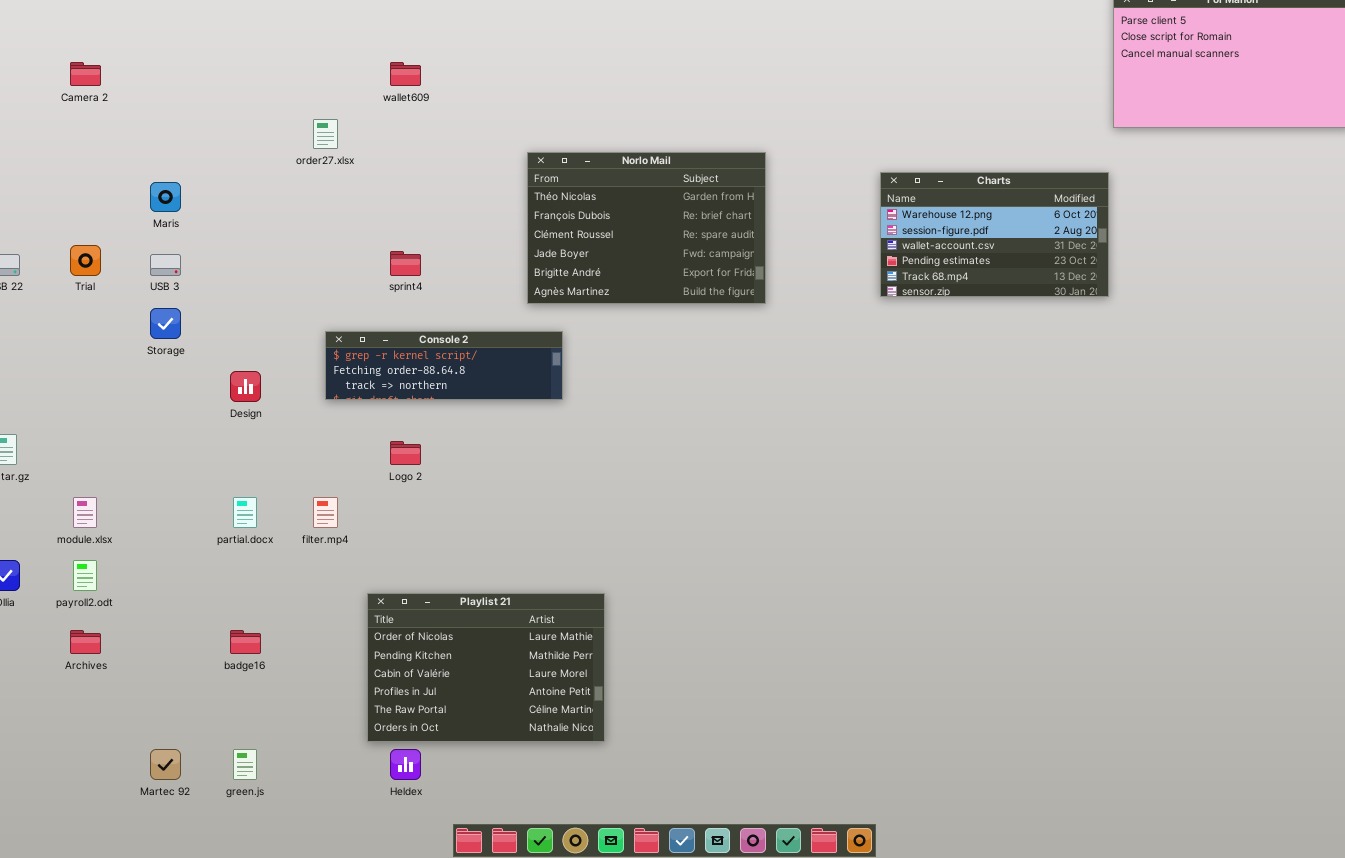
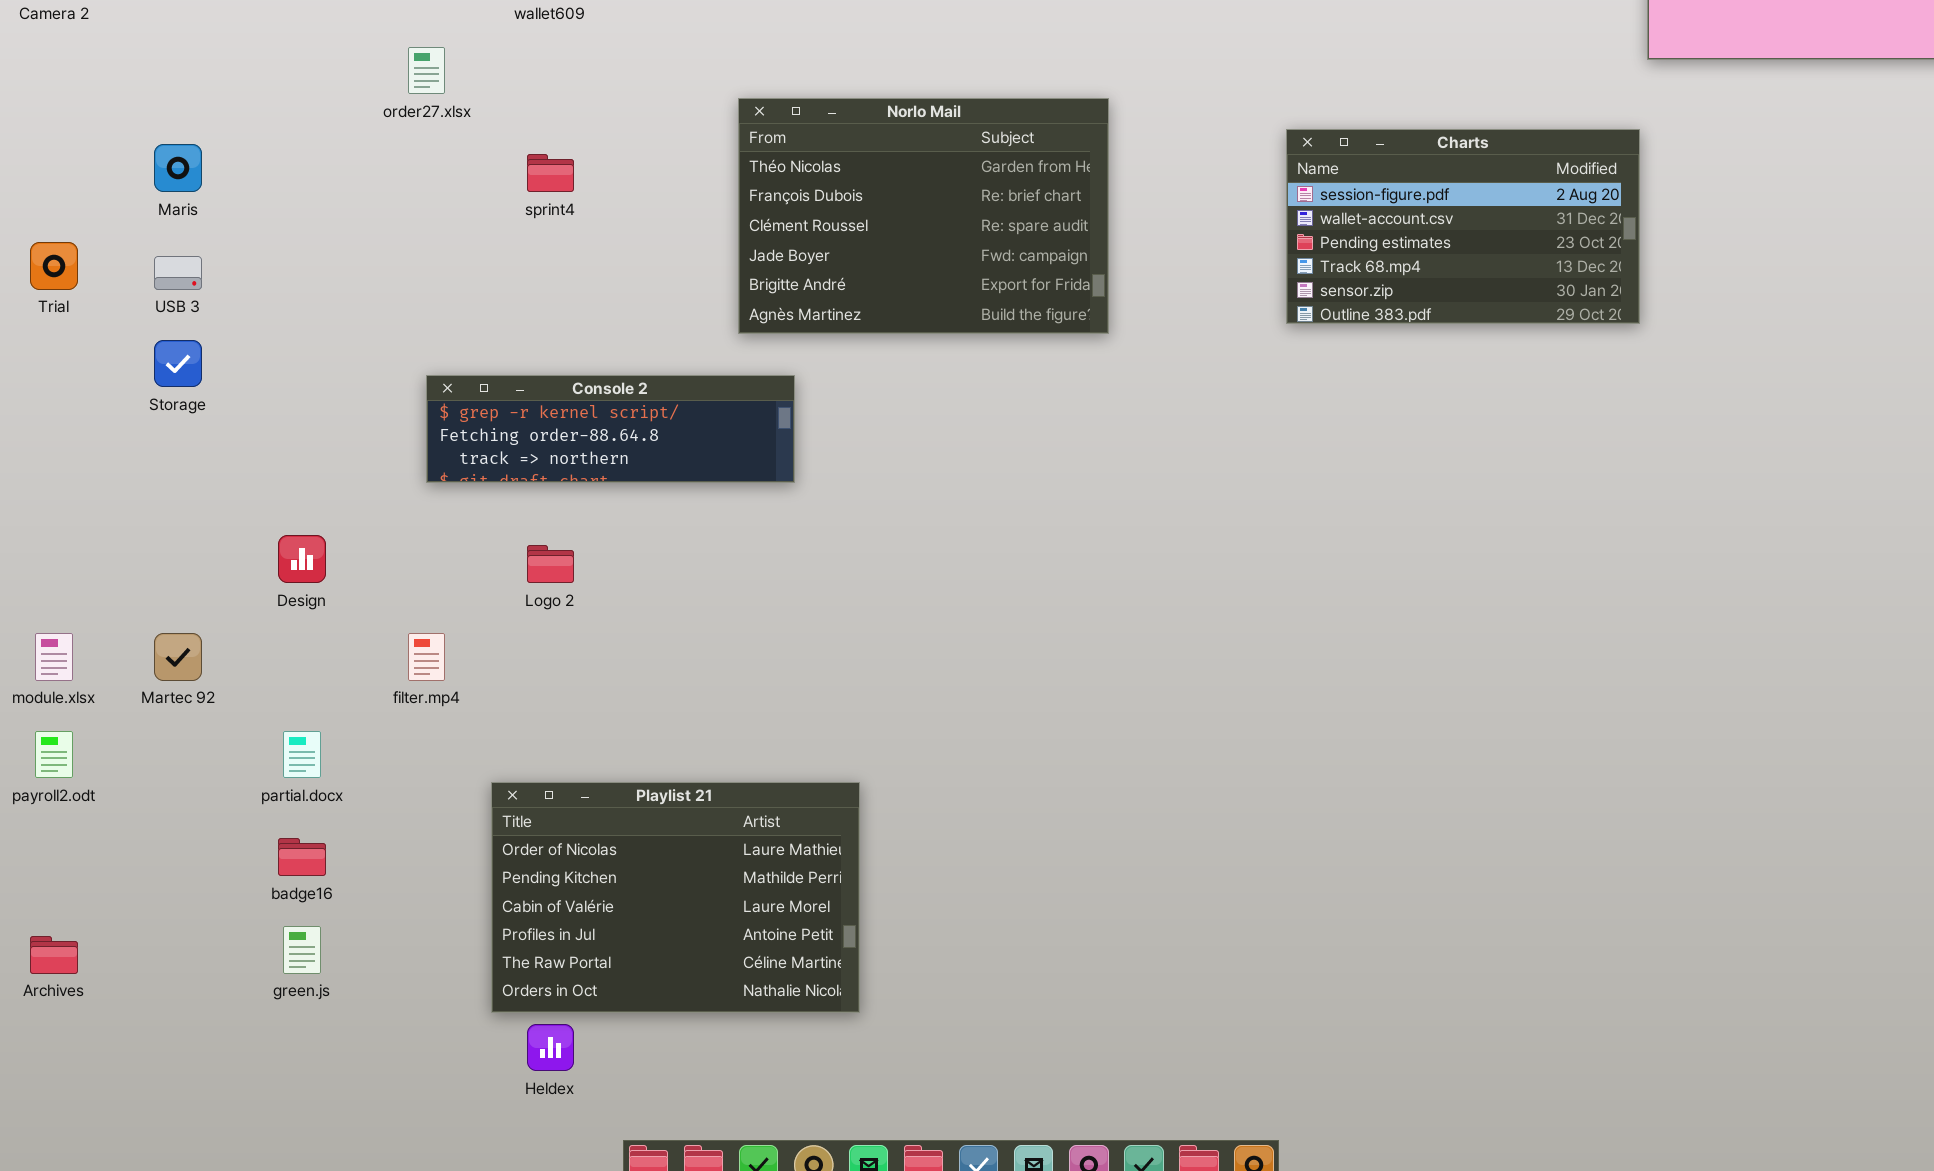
Charts: [880,172,1109,297] -> [1286,129,1640,324], scrolled down 1 row
sprint4: [390,251,421,276] -> [527,154,574,192], moved
Design: [230,371,261,402] -> [278,535,326,583], moved
partial.docx: [233,497,257,528] -> [283,731,321,778], moved
Archives: [70,630,101,654] -> [30,936,78,974], moved
Martec 92: [150,749,181,780] -> [154,633,202,681], moved
green.js: [233,749,257,780] -> [283,926,321,974], moved

